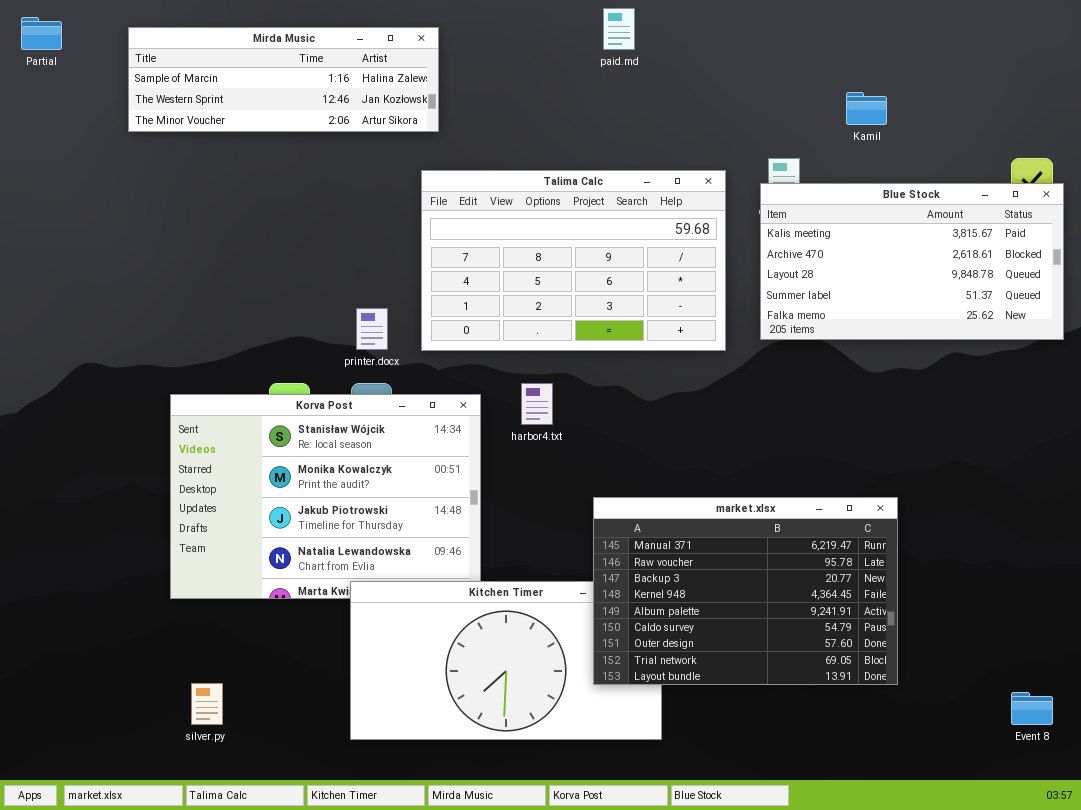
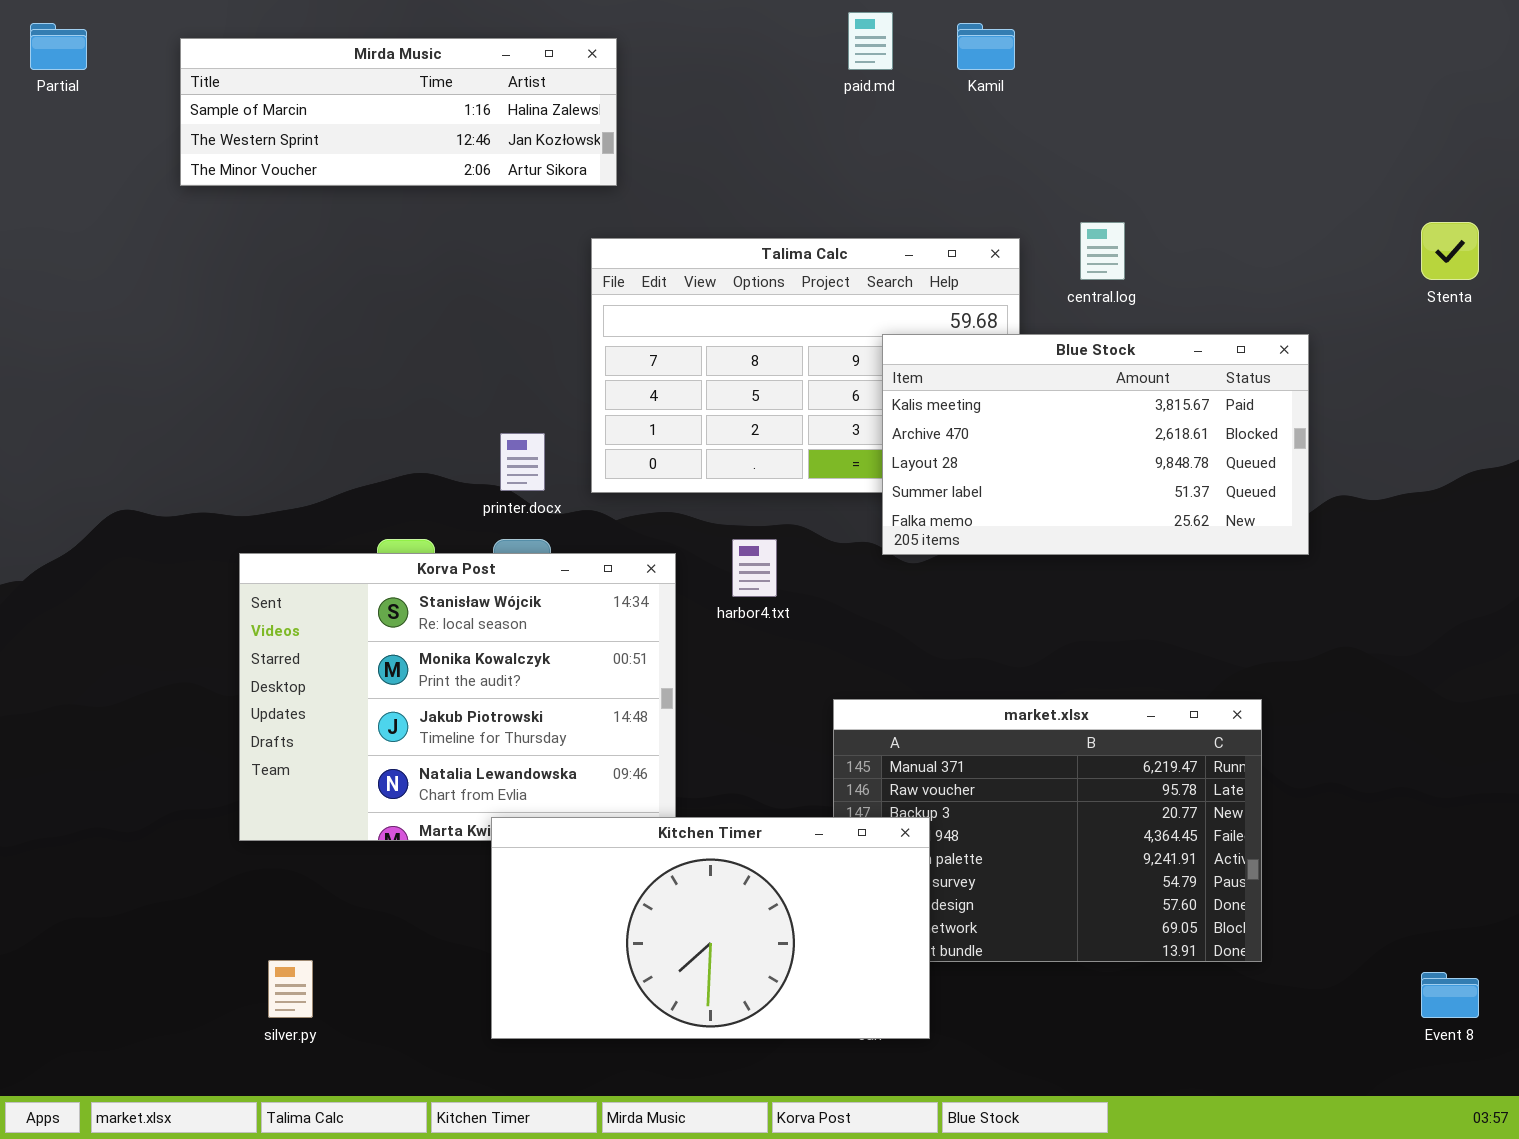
Kamil: [846,92,887,125] -> [957,23,1015,70], moved
Blue Stock: [760,183,1064,340] -> [882,334,1309,555], moved
Kitchen Timer: [350,581,662,740] -> [491,817,930,1039], raised

